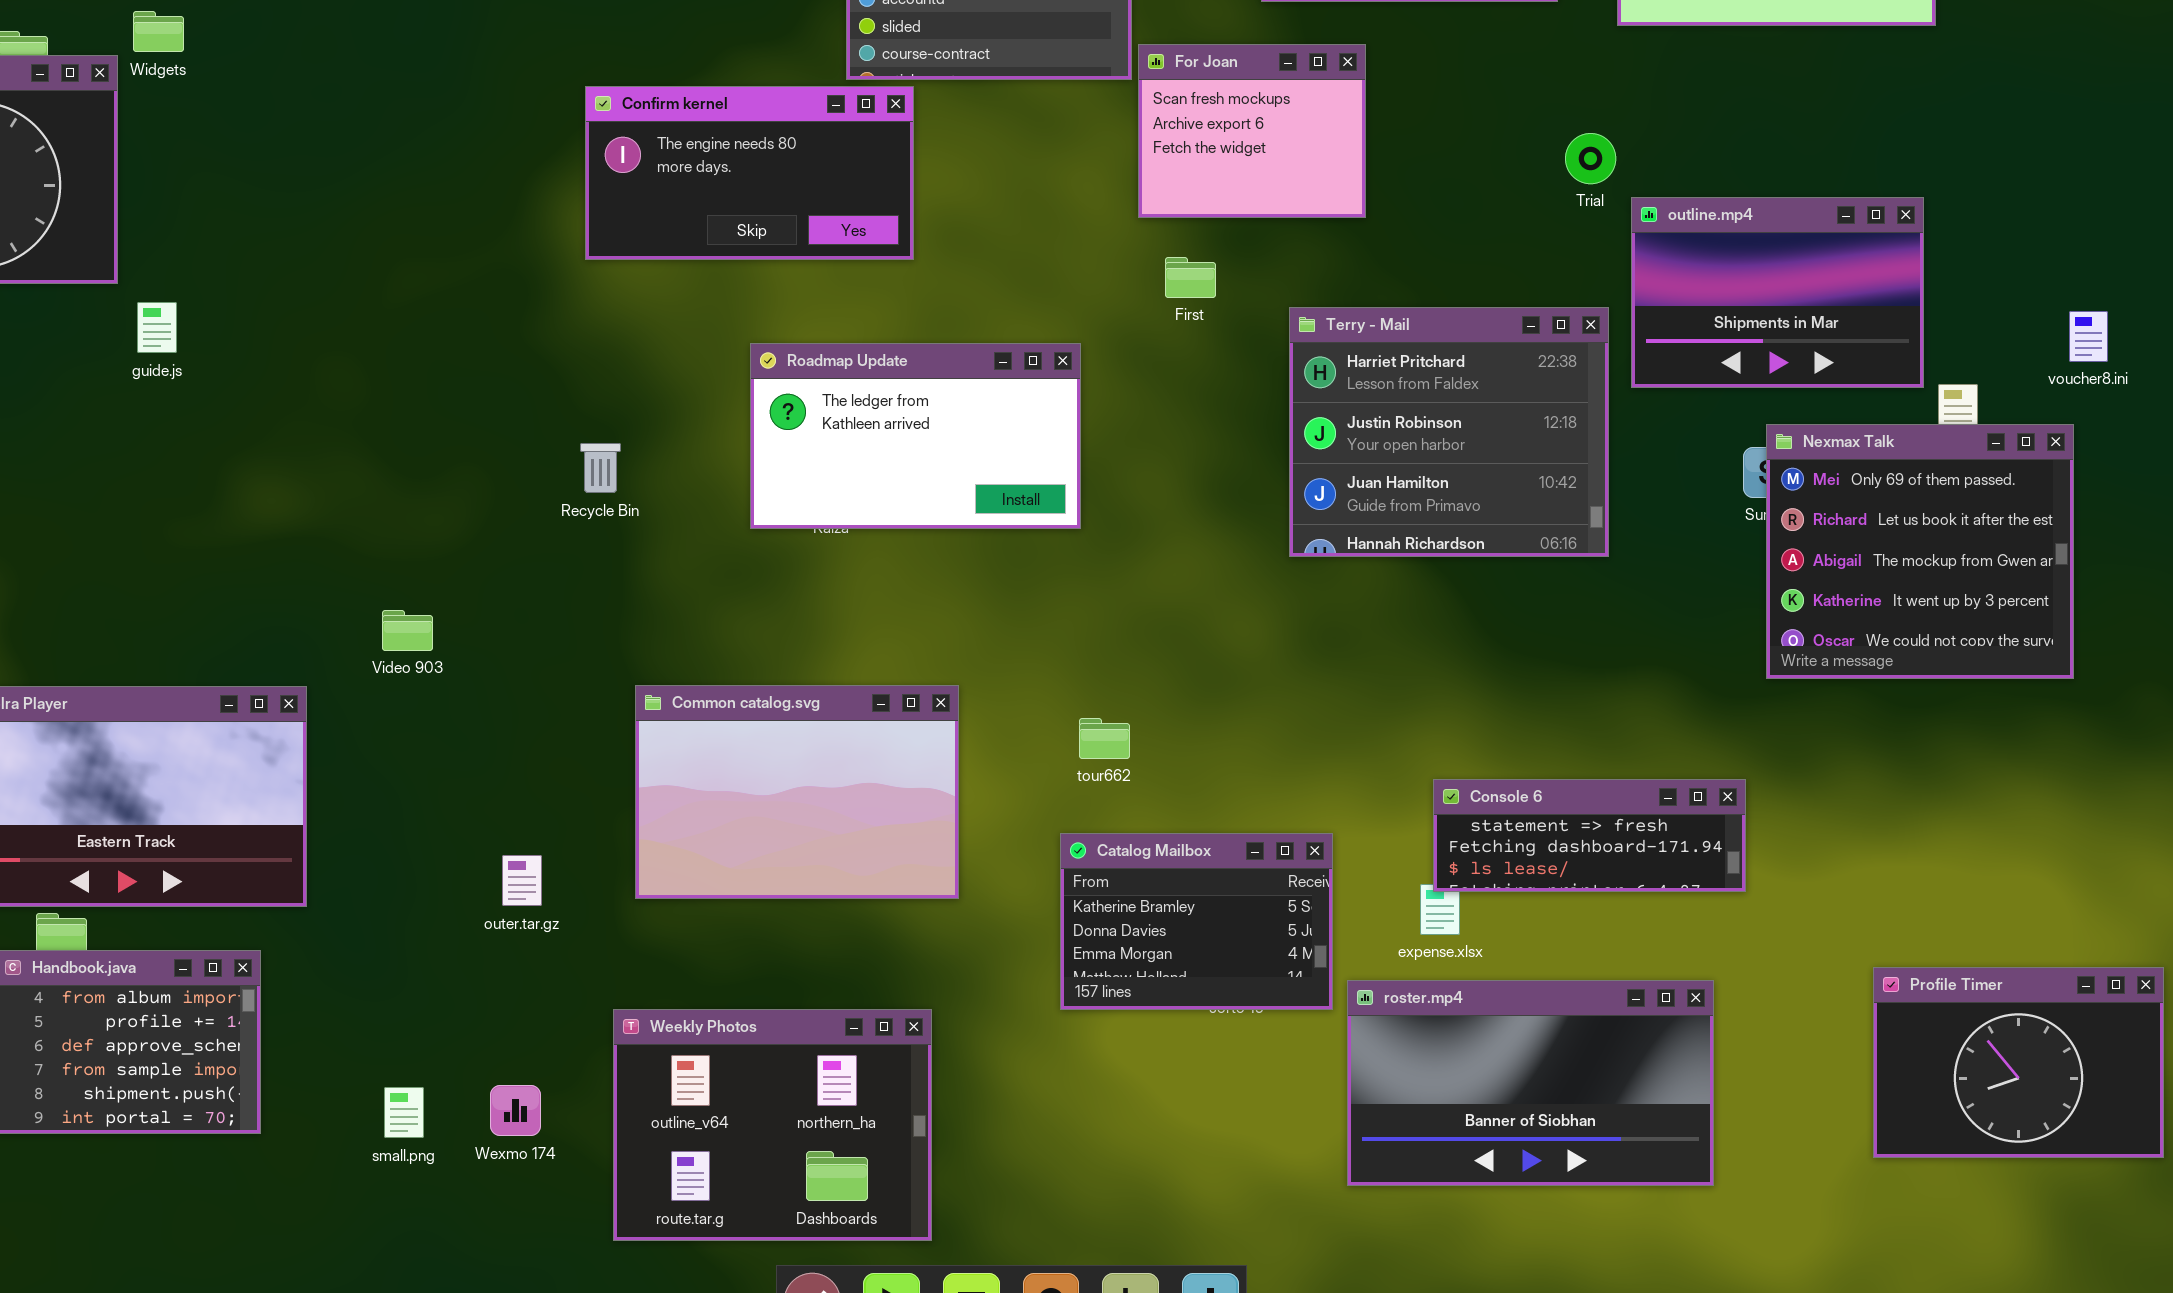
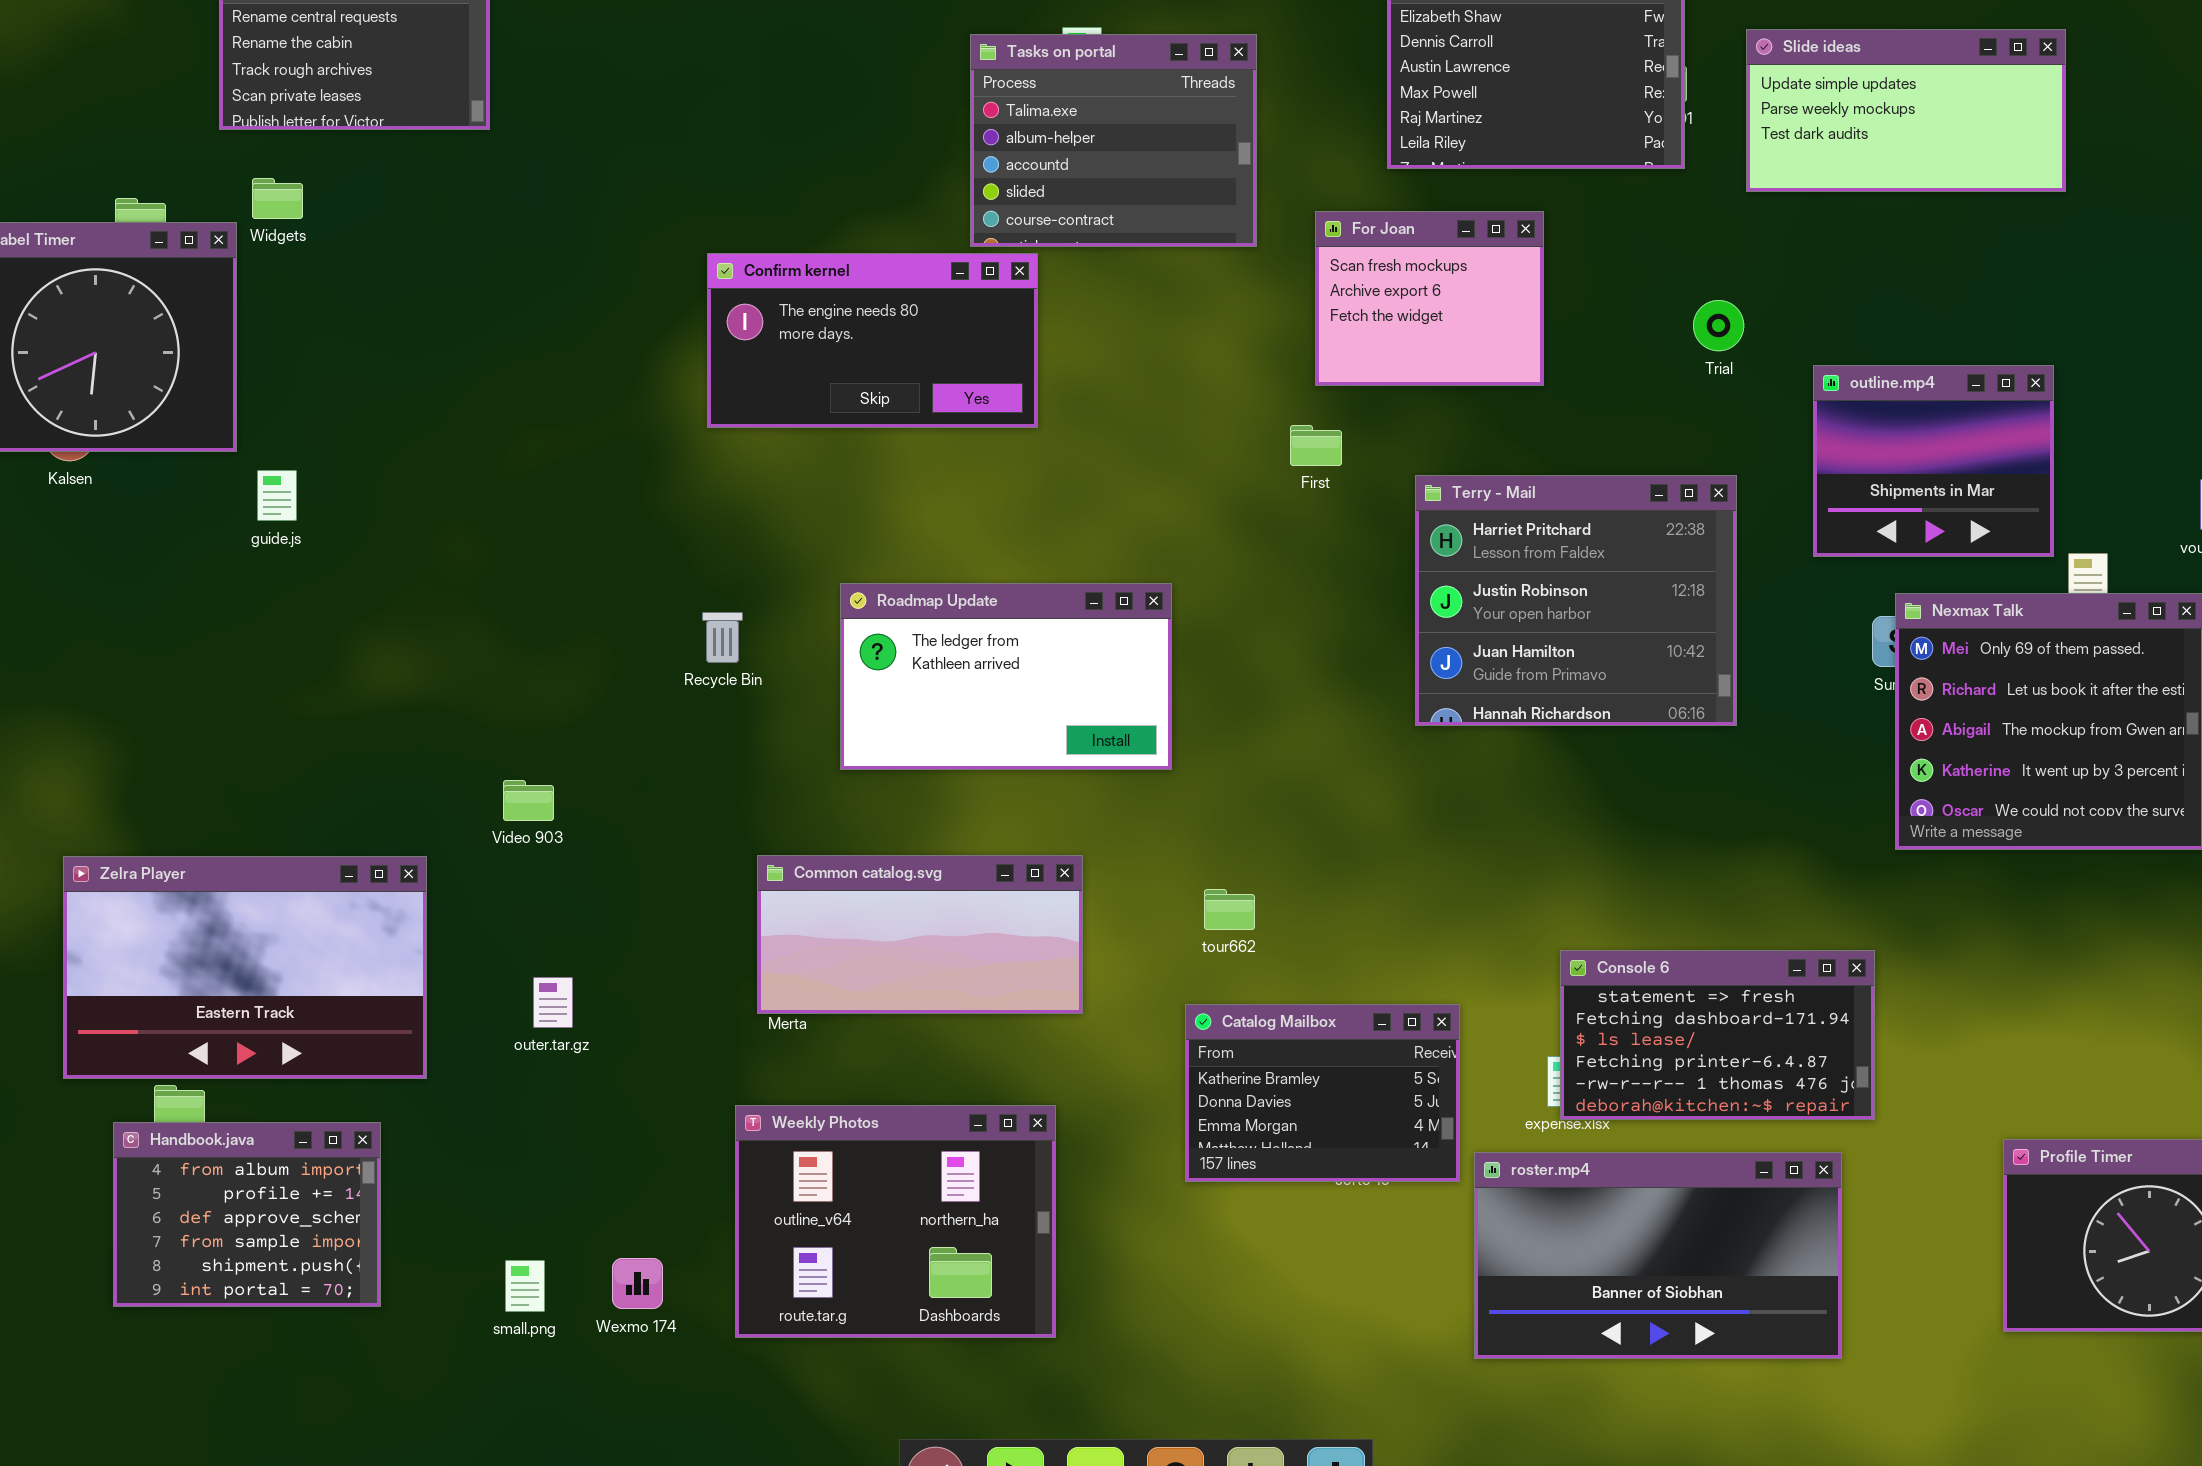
For Joan: [1138,44,1366,218] -> [1315,211,1544,386], moved
outline.mp4: [1631,197,1924,388] -> [1813,365,2054,557], resized
Roadmap Update: [750,343,1081,529] -> [840,583,1172,770], moved
Common catalog.svg: [635,685,959,899] -> [757,855,1083,1014], resized
Console 6: [1433,779,1746,892] -> [1560,950,1875,1120], resized
outer.tar.gz: [502,855,542,906] -> [533,977,573,1028], moved
Weekly Photos: [613,1009,932,1241] -> [735,1105,1056,1338], moved

